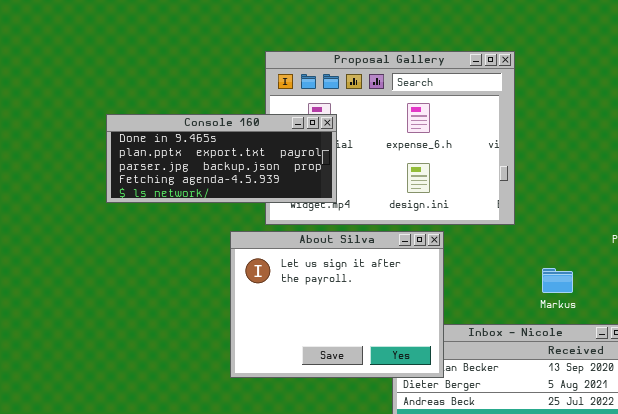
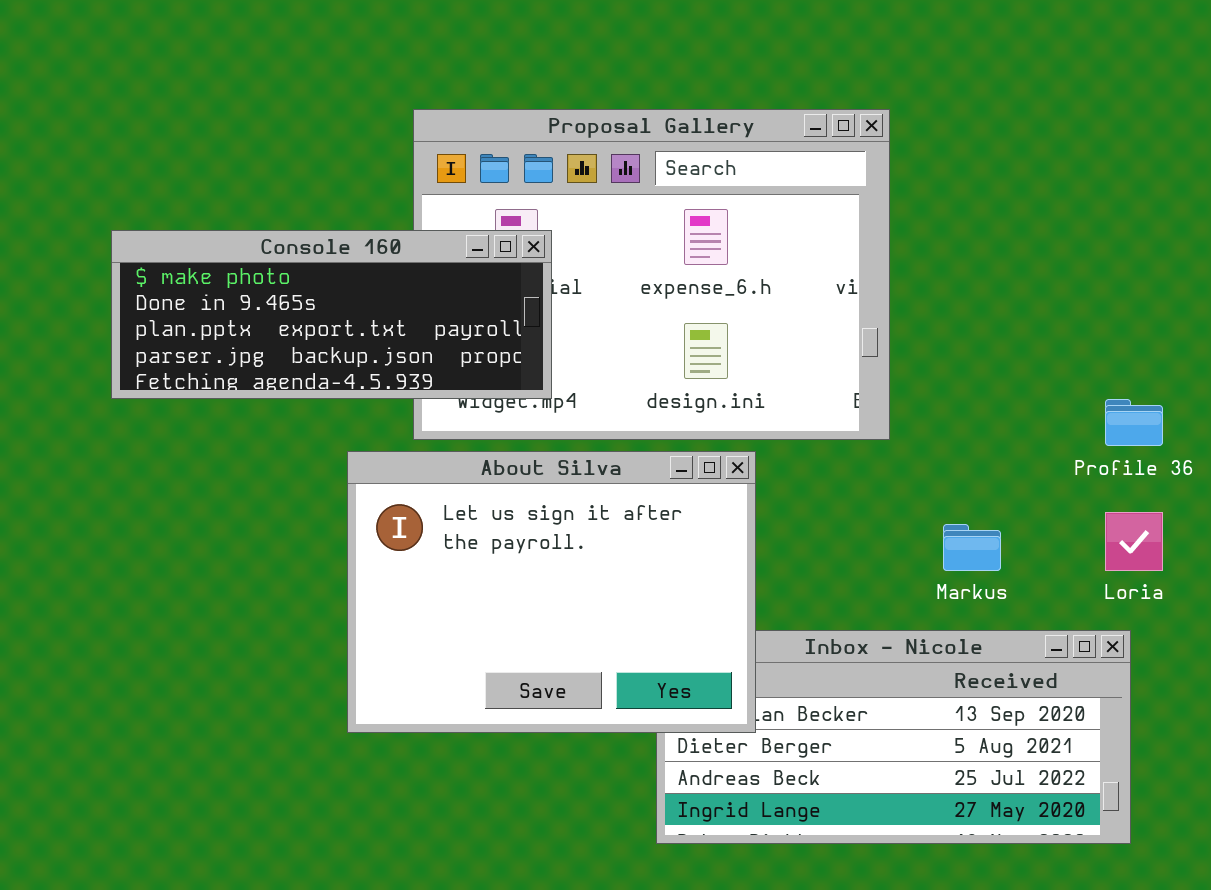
Console 160: [106,114,337,203] -> [111,230,552,399], scrolled up 1 row

